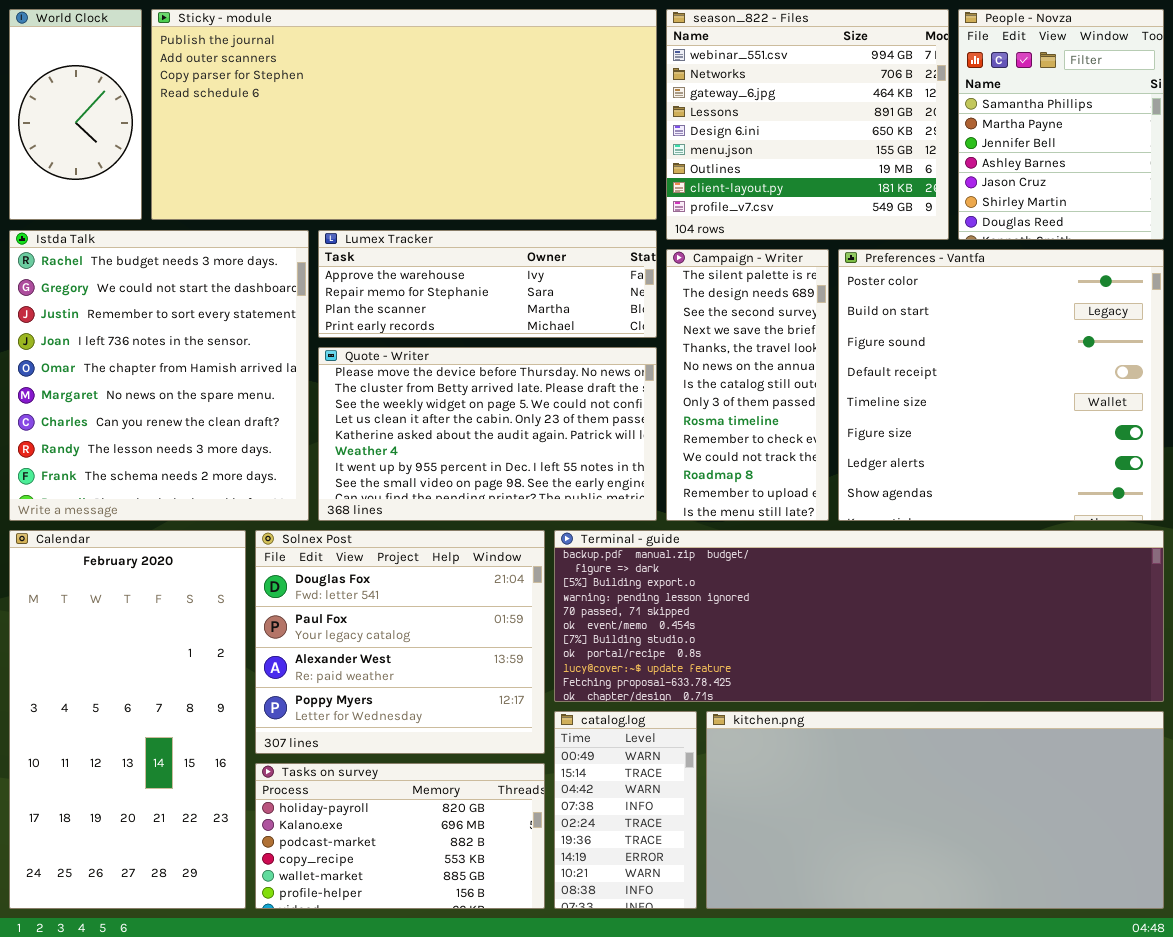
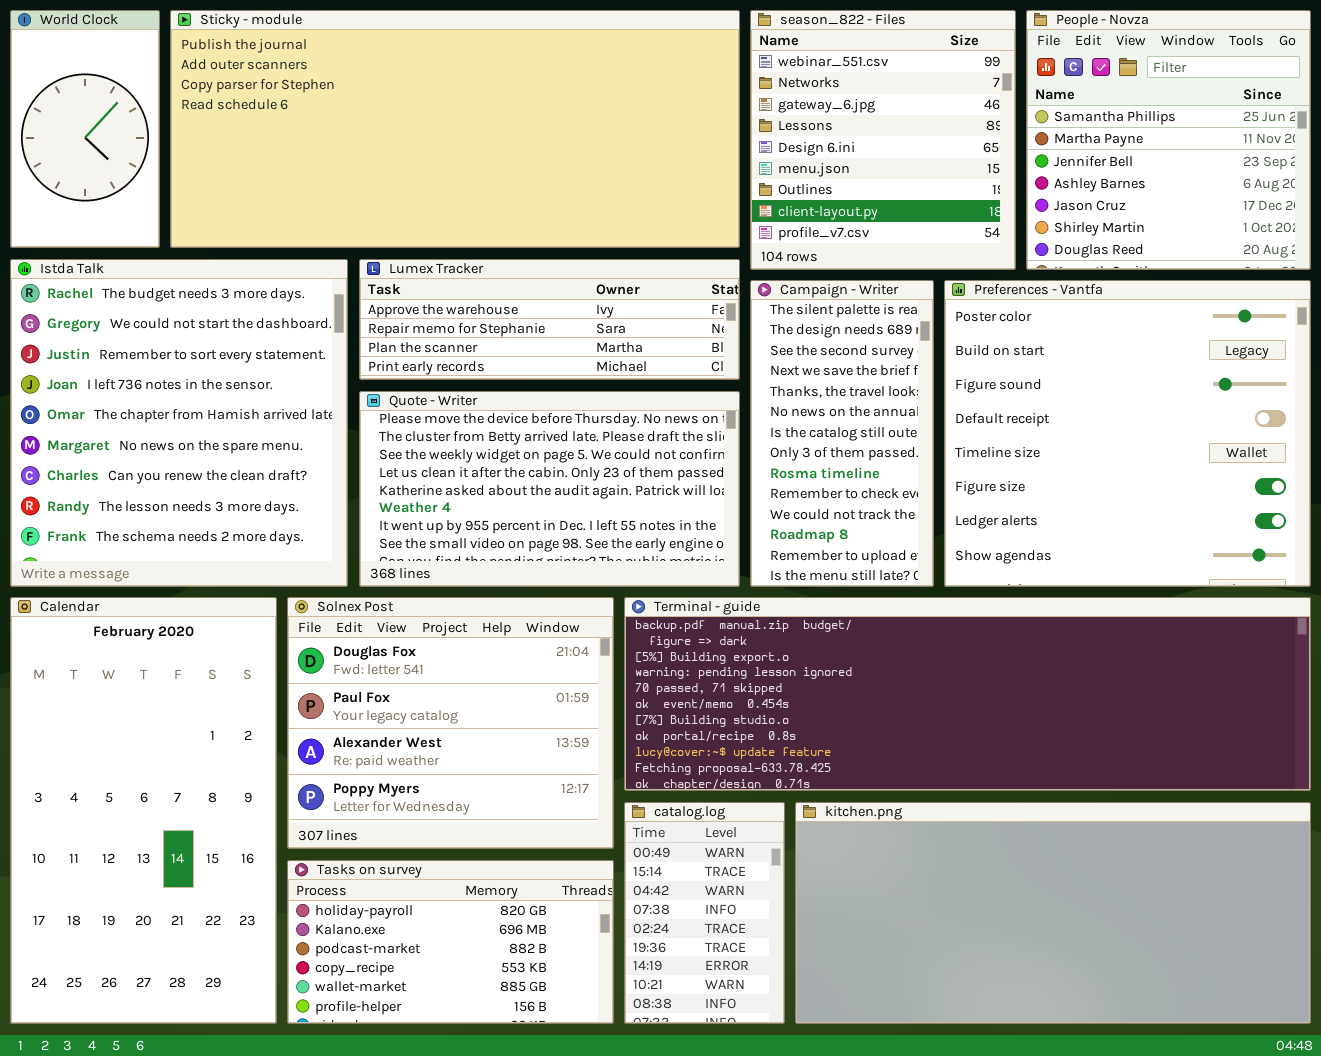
season_822 - Files: [666,9,949,240] -> [750,10,1016,270], resized
People - Novza: [958,9,1164,240] -> [1026,10,1311,270], resized

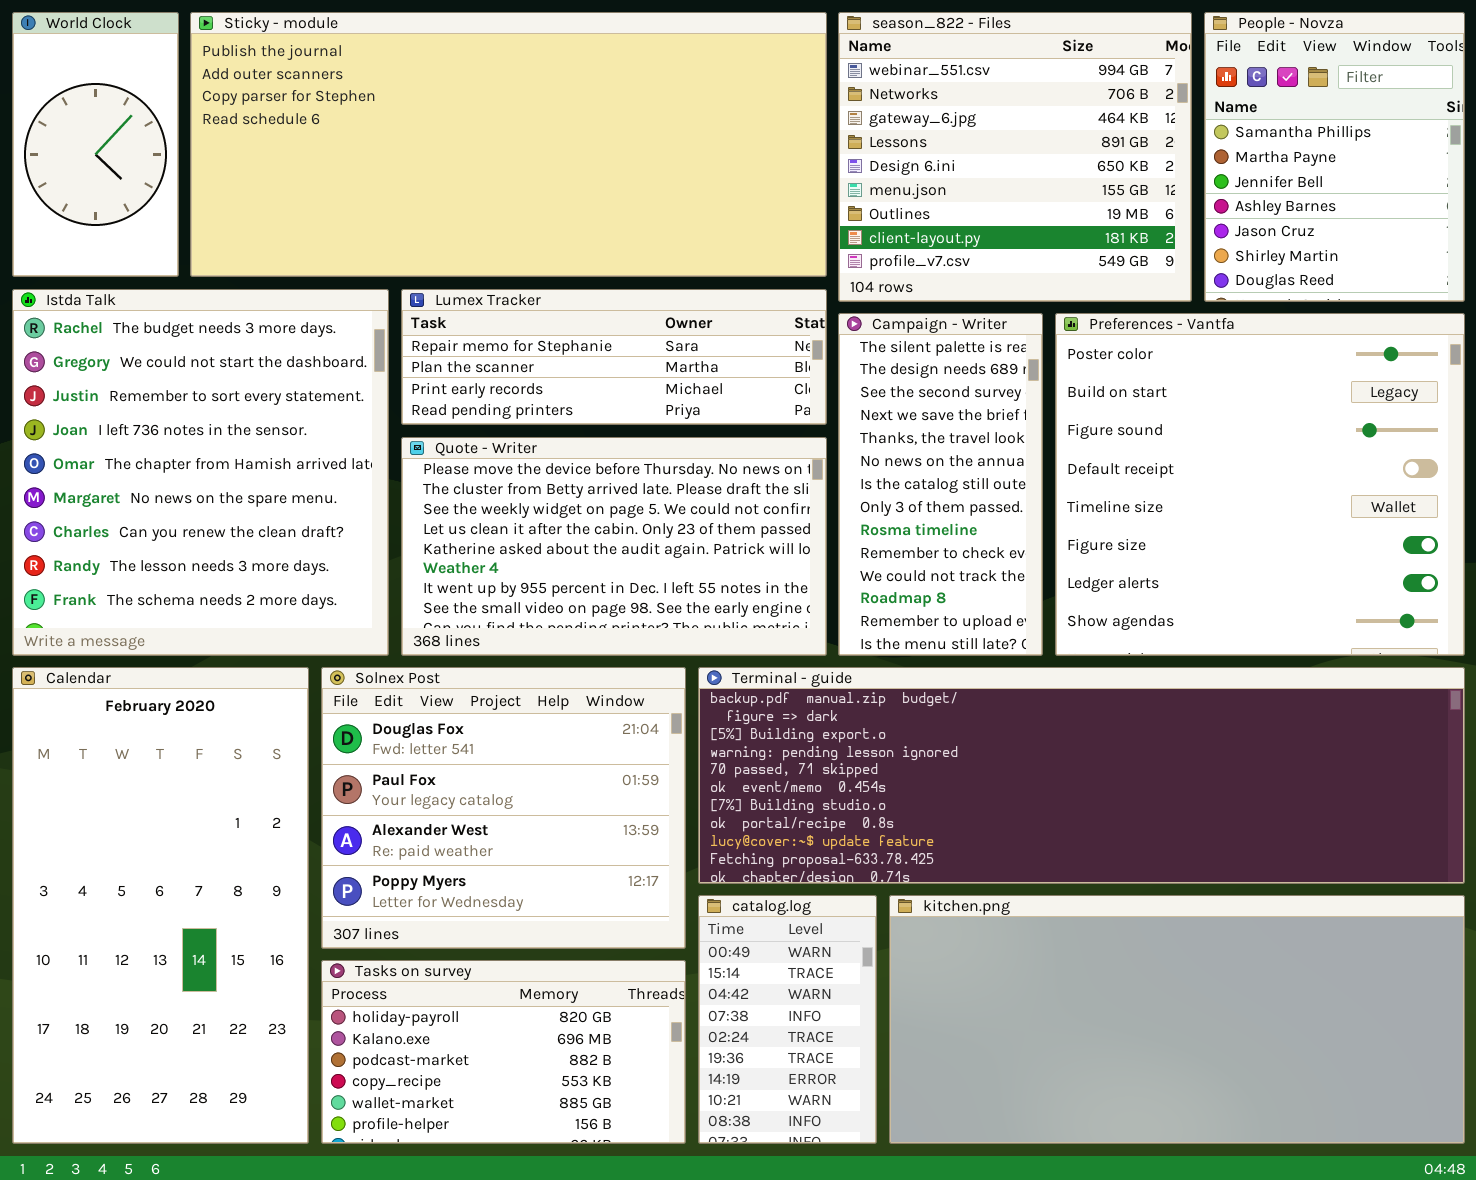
season_822 - Files: [750,10,1016,270] -> [838,12,1192,302], resized
People - Novza: [1026,10,1311,270] -> [1204,12,1465,302], resized
Lumex Tracker: [359,259,740,380] -> [401,289,827,425], scrolled down 1 row

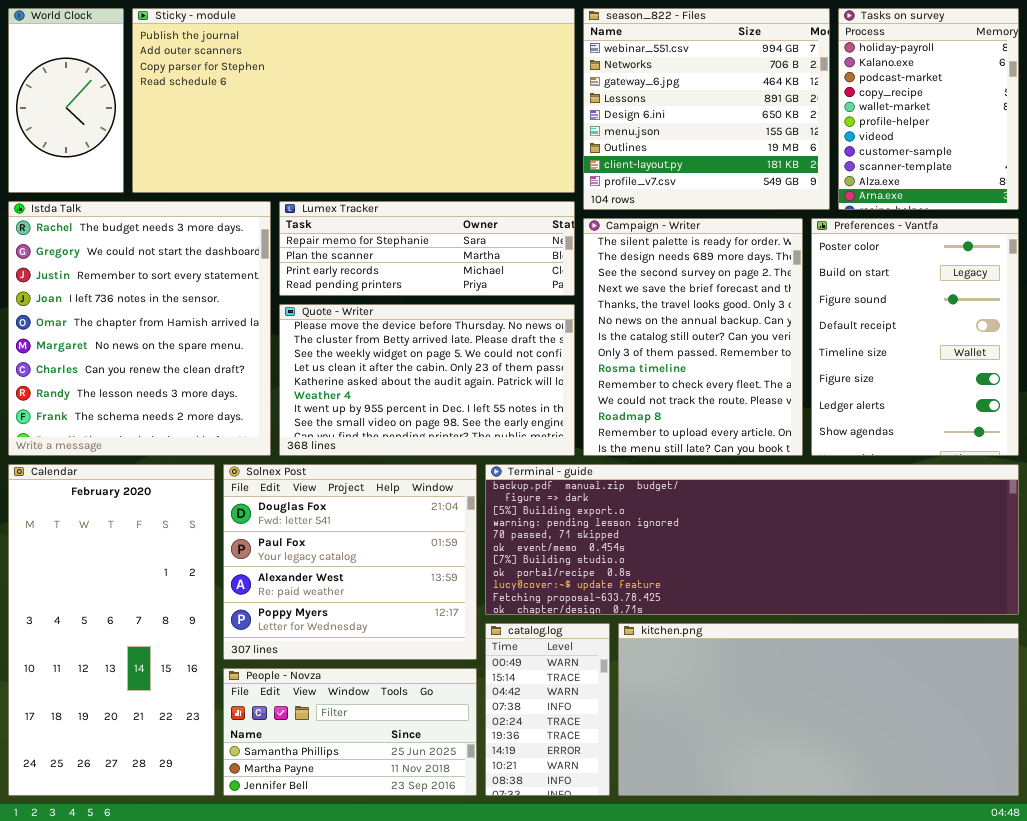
People - Novza: [1204,12,1465,302] -> [223,668,477,796], moved, resized
Campaign - Writer: [838,313,1043,656] -> [583,218,803,456], resized
Preferences - Vantfa: [1055,313,1465,656] -> [811,218,1019,456], resized
Tasks on survey: [321,960,686,1144] -> [838,8,1019,210], moved, resized

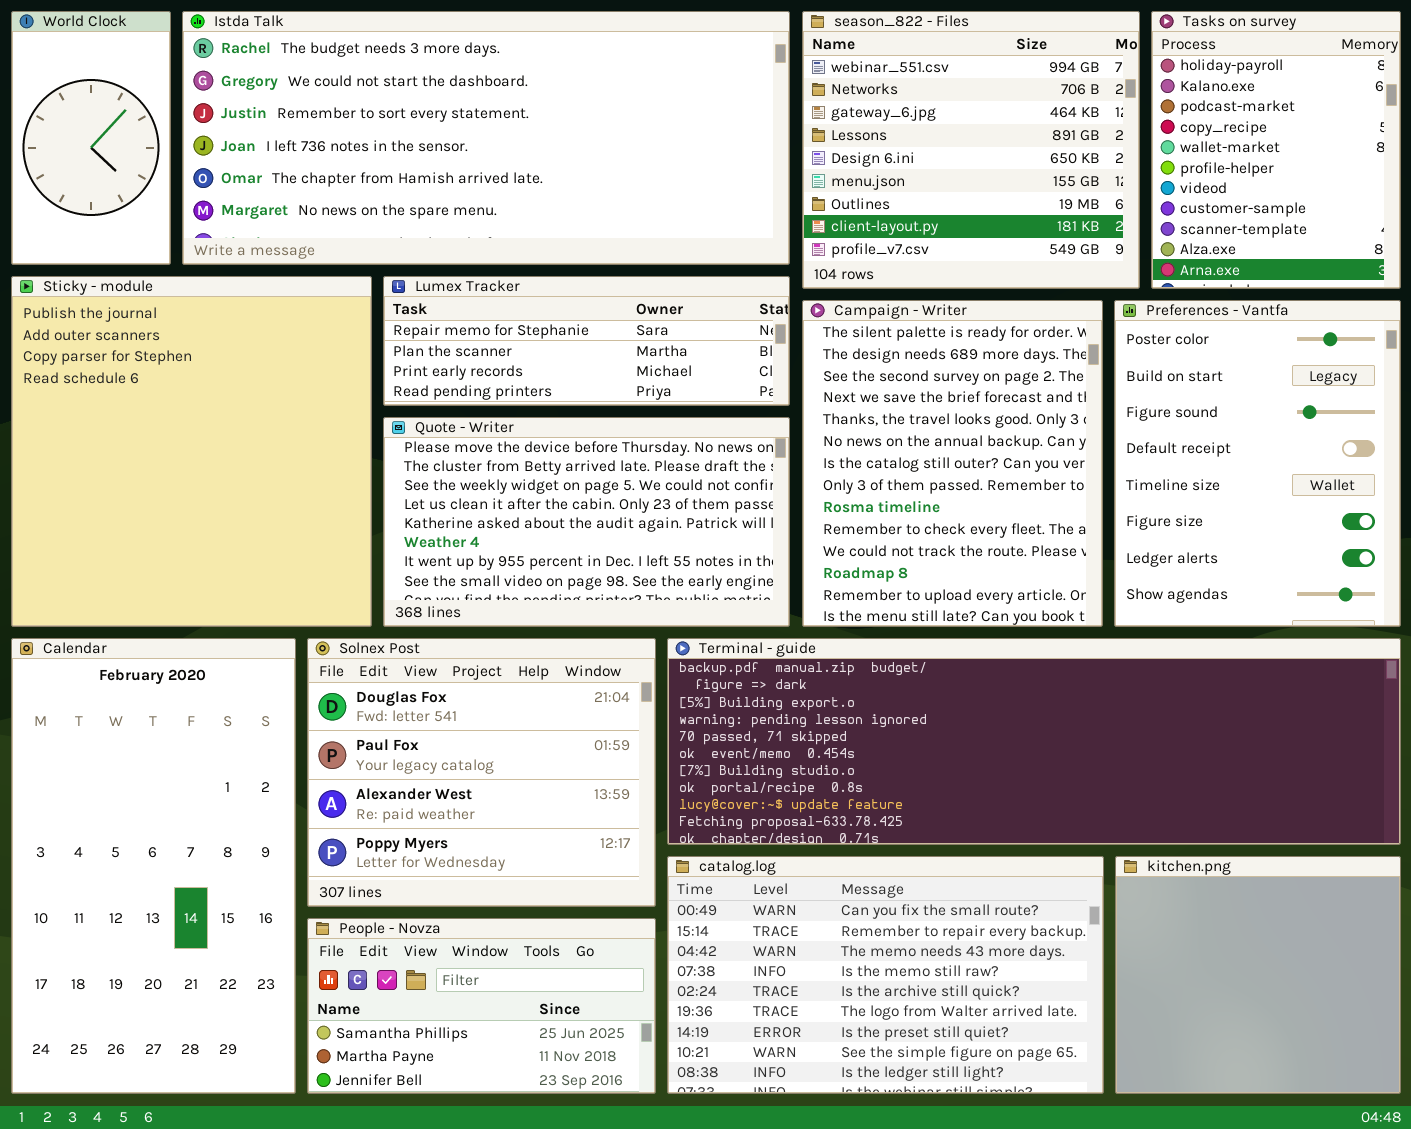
Sticky - module: [132,8,575,193] -> [11,276,372,627], moved, resized
Istda Talk: [8,201,271,456] -> [182,11,790,265], moved, resized
catalog.log: [485,623,610,796] -> [667,856,1104,1094], resized
kitchen.png: [618,623,1019,796] -> [1115,856,1401,1094], resized

